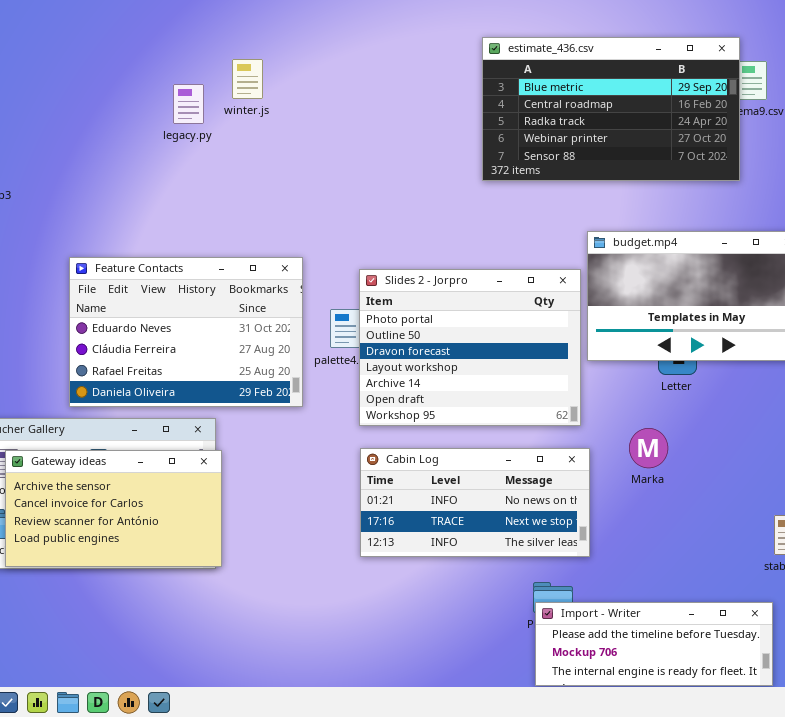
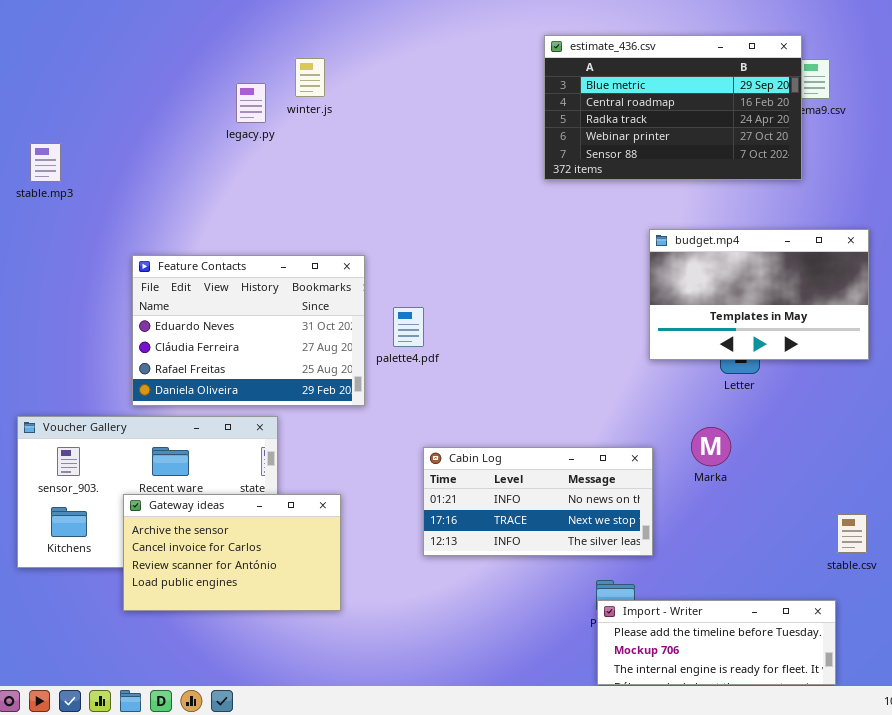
Slides 2 - Jorpro: [359,269,581,426] -> none, closed
Gateway ideas: [5,450,222,567] -> [123,494,341,611], moved

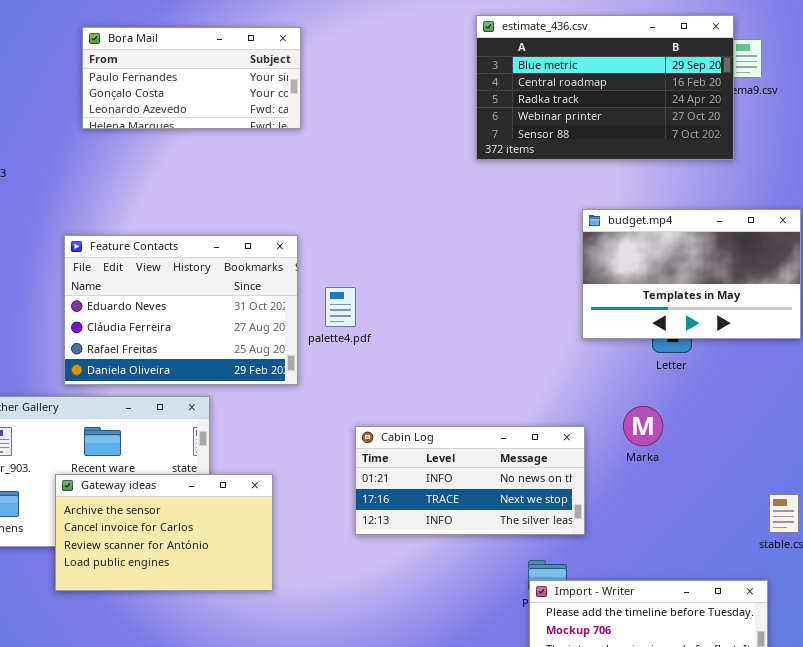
Bora Mail: none -> [82,27,301,129], opened

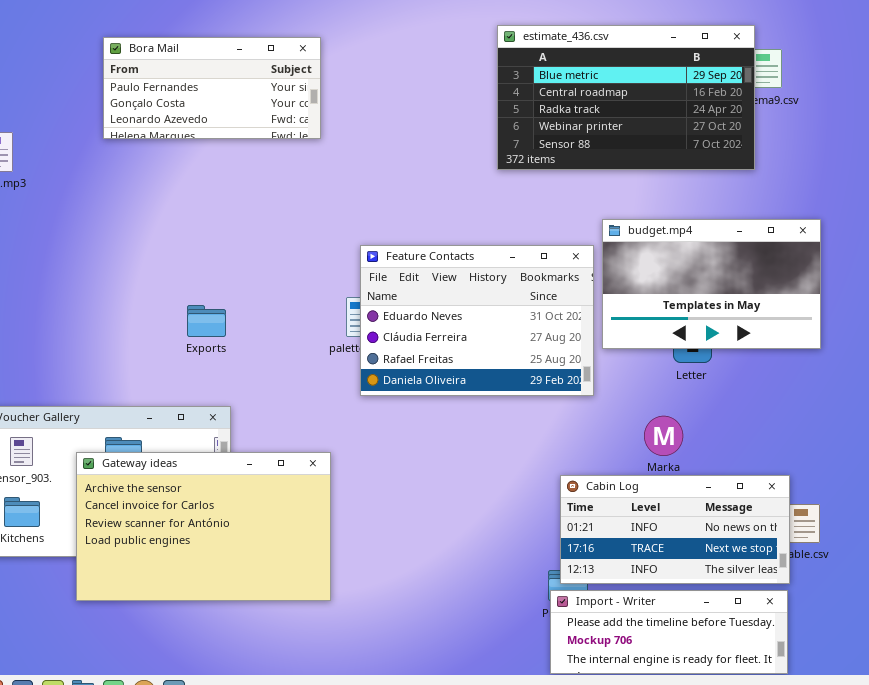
Feature Contacts: [64,235,298,385] -> [360,245,594,396], moved
Cabin Log: [355,426,585,535] -> [560,475,790,584], moved
Gateway ideas: [55,474,273,591] -> [76,452,331,601], resized

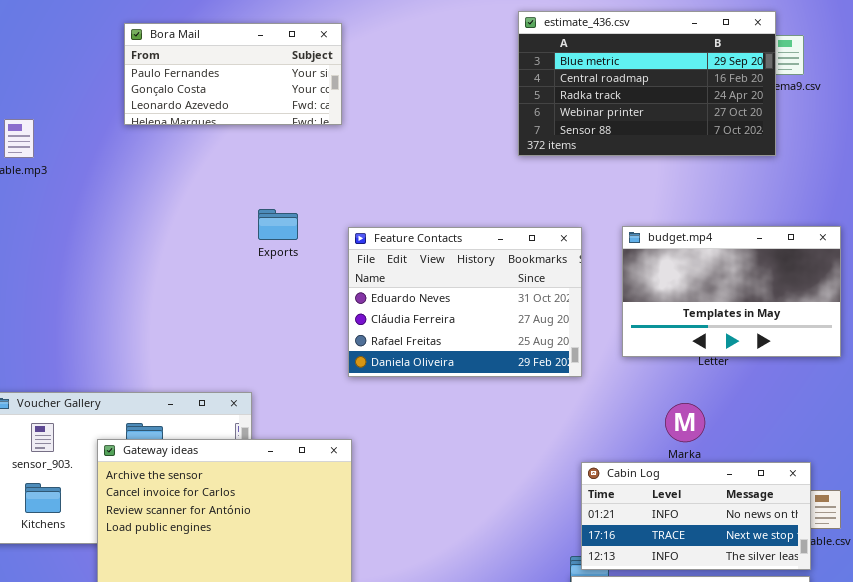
budget.mp4: [602,219,821,349] -> [622,226,841,357], moved
Feature Contacts: [360,245,594,396] -> [348,227,582,377], moved
Exports: [187,305,226,337] -> [258,209,298,240], moved

